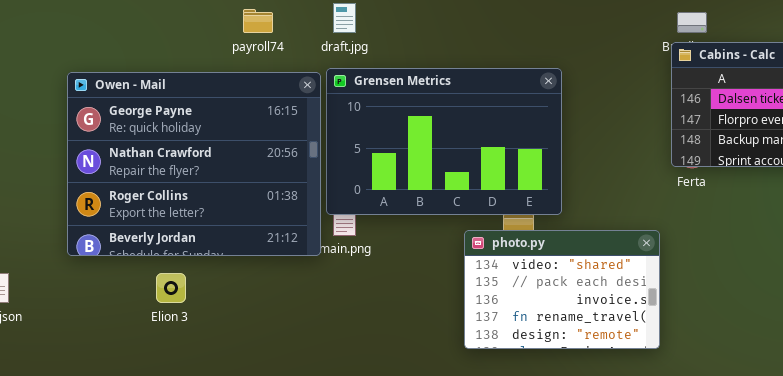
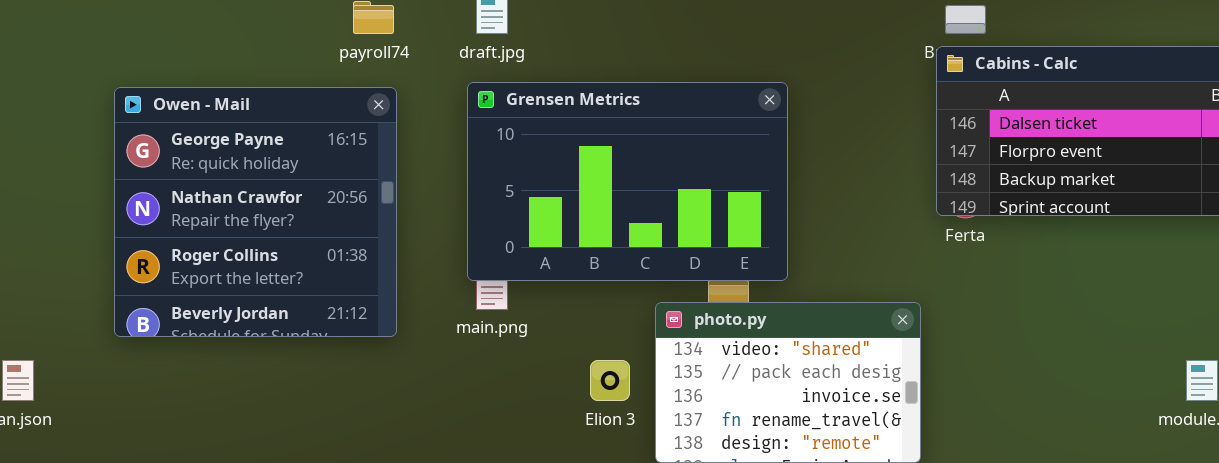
Owen - Mail: [67,72,321,256] -> [114,87,397,337], resized
Elion 3: [156,273,186,303] -> [590,360,630,401], moved

